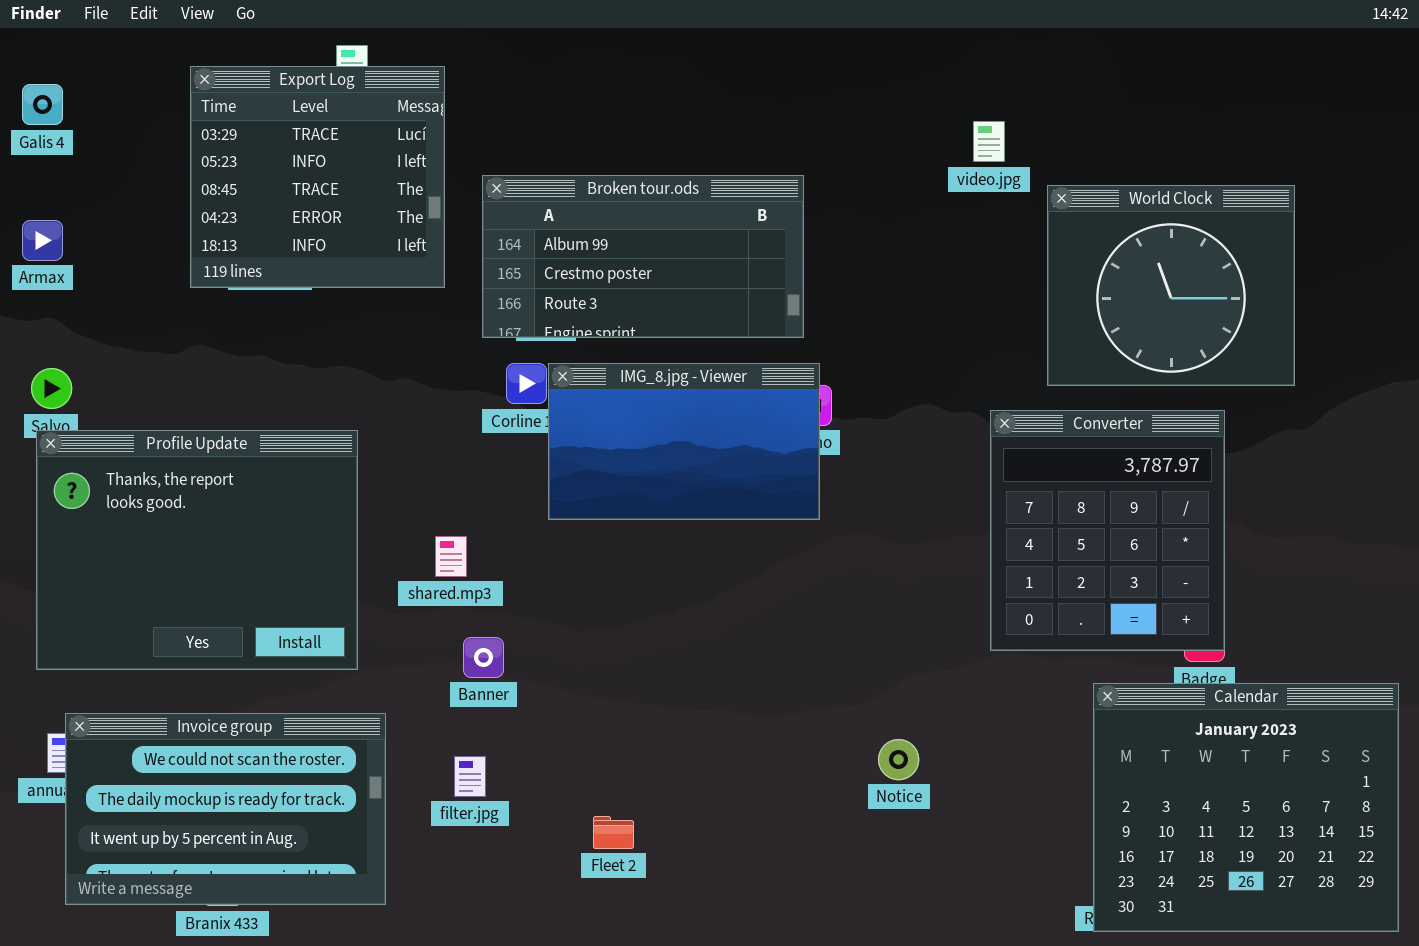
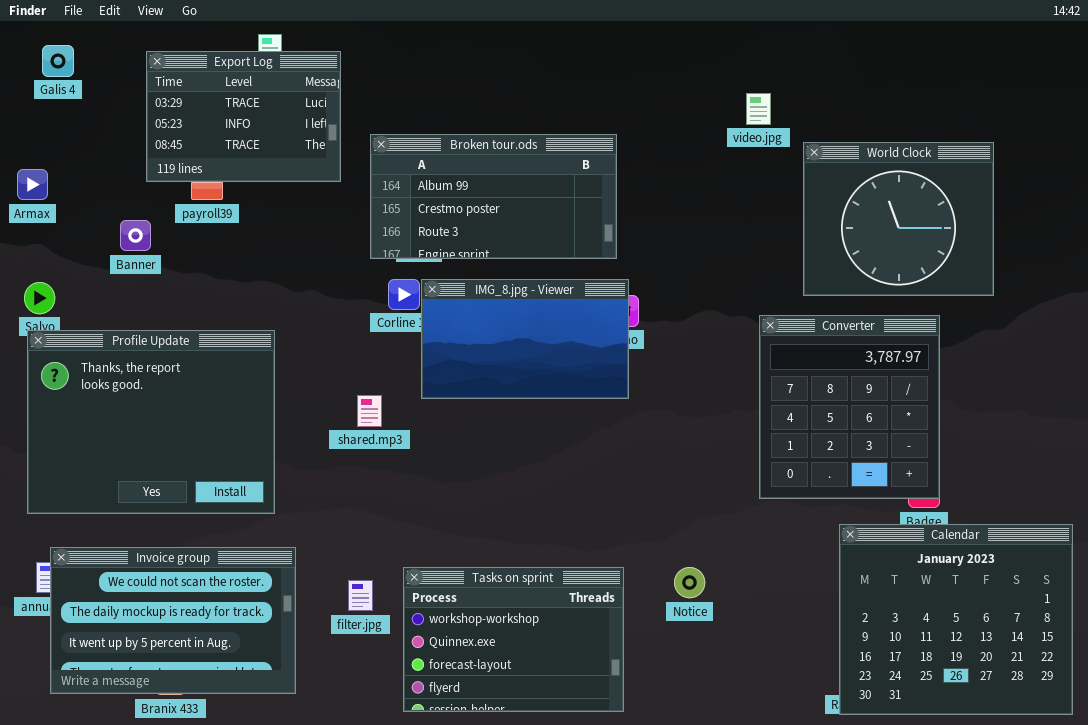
Export Log: [190,66,445,288] -> [146,51,341,182], resized
Galis 4: [22,84,63,125] -> [42,45,74,77], moved
shared.mp3: [435,536,467,577] -> [357,395,382,427], moved
Banner: [463,637,504,678] -> [120,220,151,251], moved
Tasks on sprint: none -> [403,567,624,712], opened

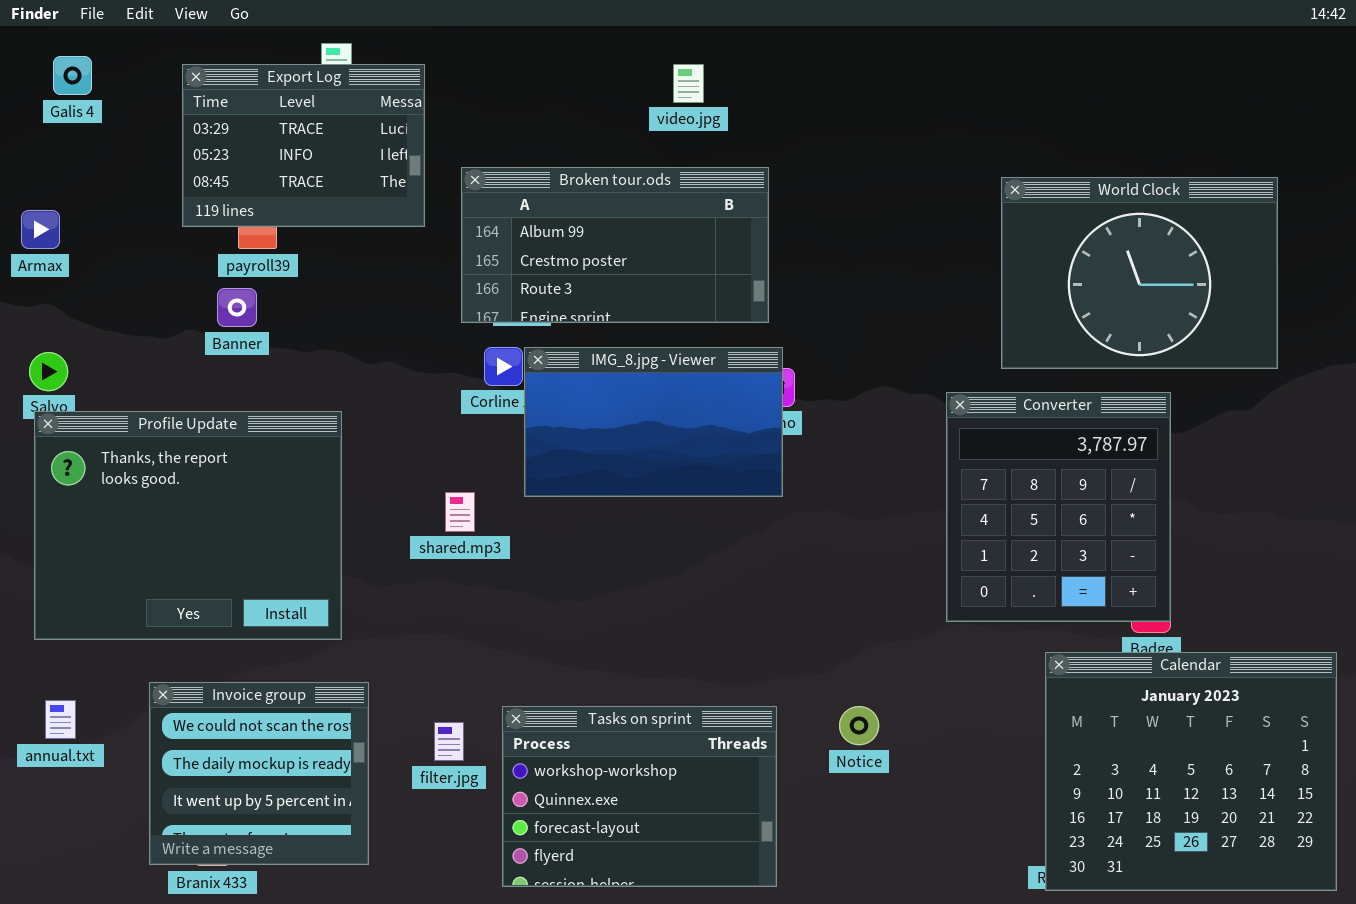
video.jpg: [746,93,771,125] -> [673,64,704,103], moved
World Clock: [803,142,994,296] -> [1001,177,1278,369], resized
Banner: [120,220,151,251] -> [217,288,257,327], moved
Invoice group: [50,547,296,694] -> [149,682,369,865], resized

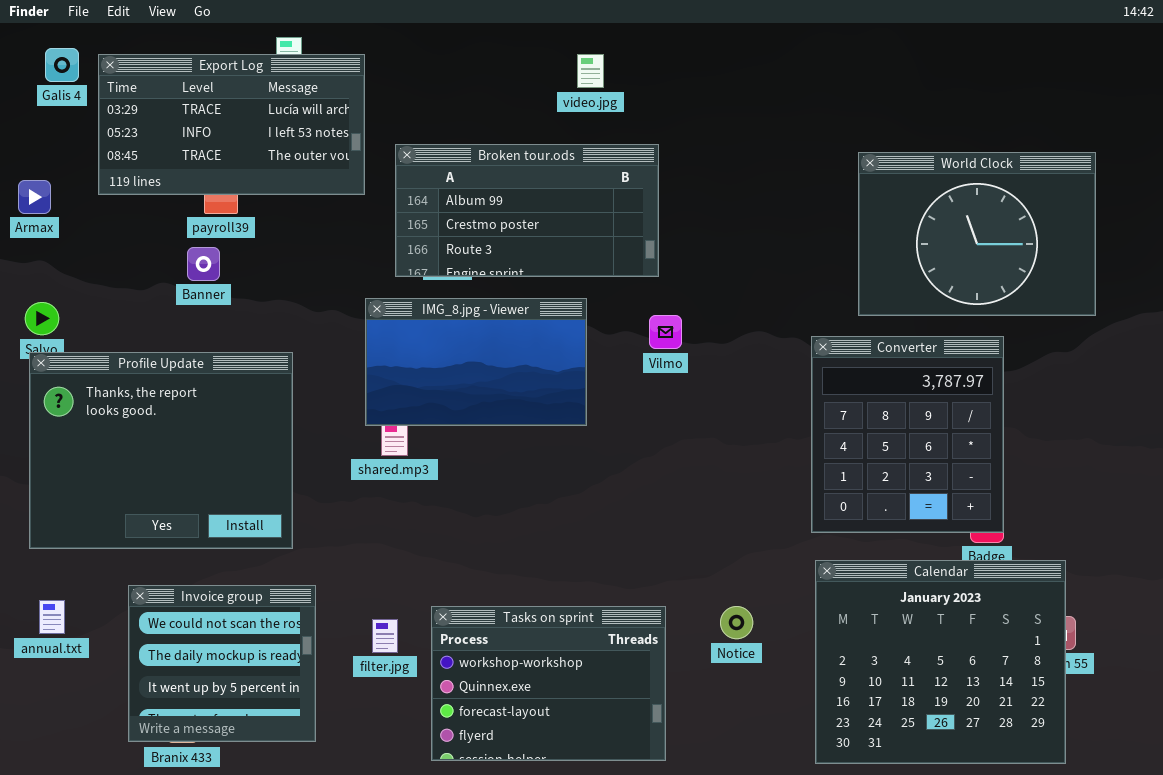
Export Log: [182,64,425,227] -> [98,54,365,195], resized
IMG_8.jpg - Viewer: [524,347,783,497] -> [365,298,587,426], moved
Calendar: [1045,652,1337,891] -> [815,560,1066,764], moved

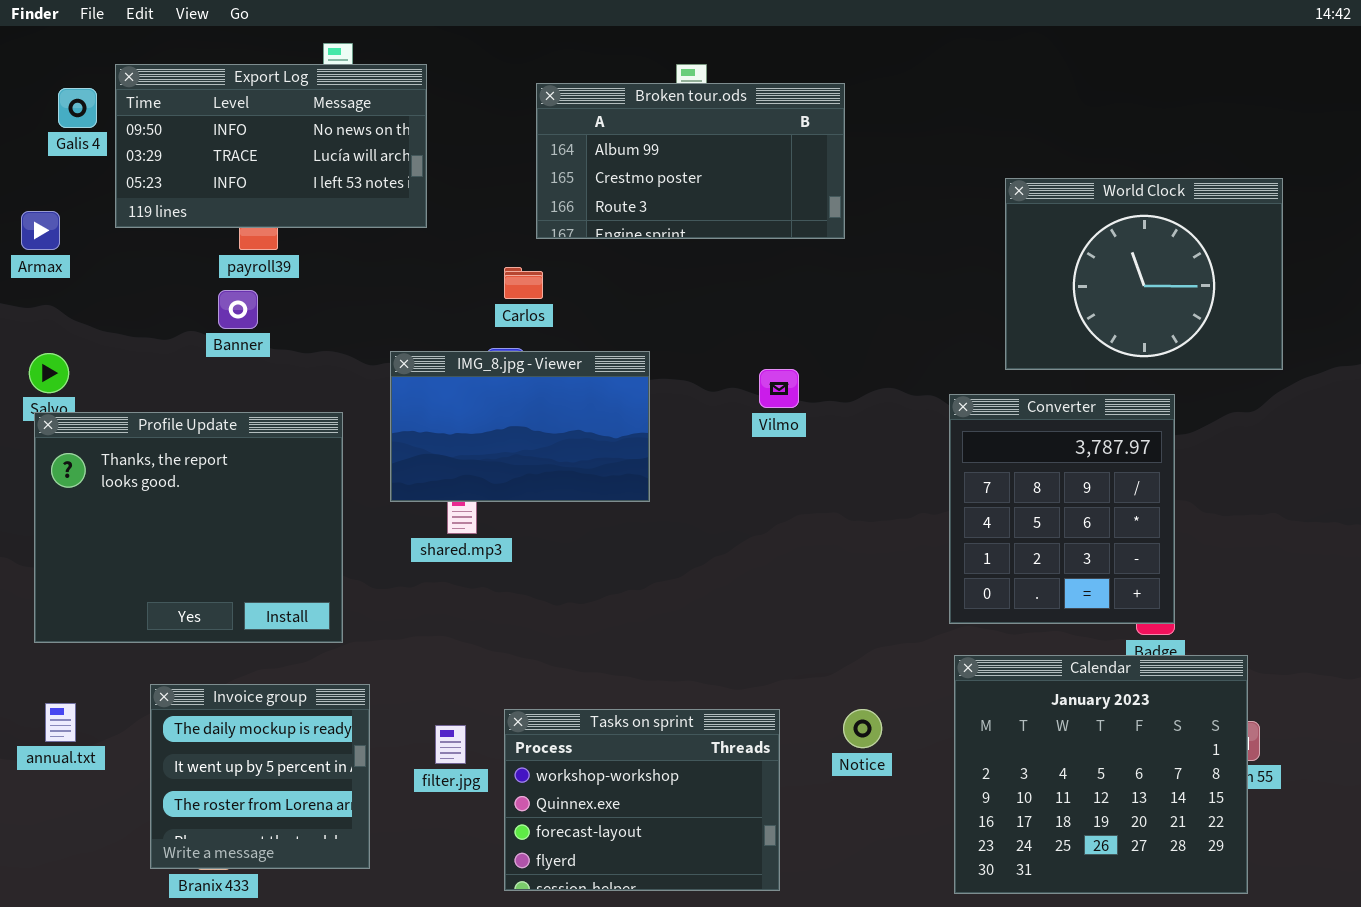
Galis 4: [45,48,79,82] -> [58,88,97,128], moved
Export Log: [98,54,365,195] -> [115,64,427,228], scrolled up 1 row
Broken tour.ods: [395,144,659,277] -> [536,83,845,239], moved
IMG_8.jpg - Viewer: [365,298,587,426] -> [390,351,650,502], moved
Invoice group: [128,585,316,742] -> [150,684,370,869], scrolled down 1 row

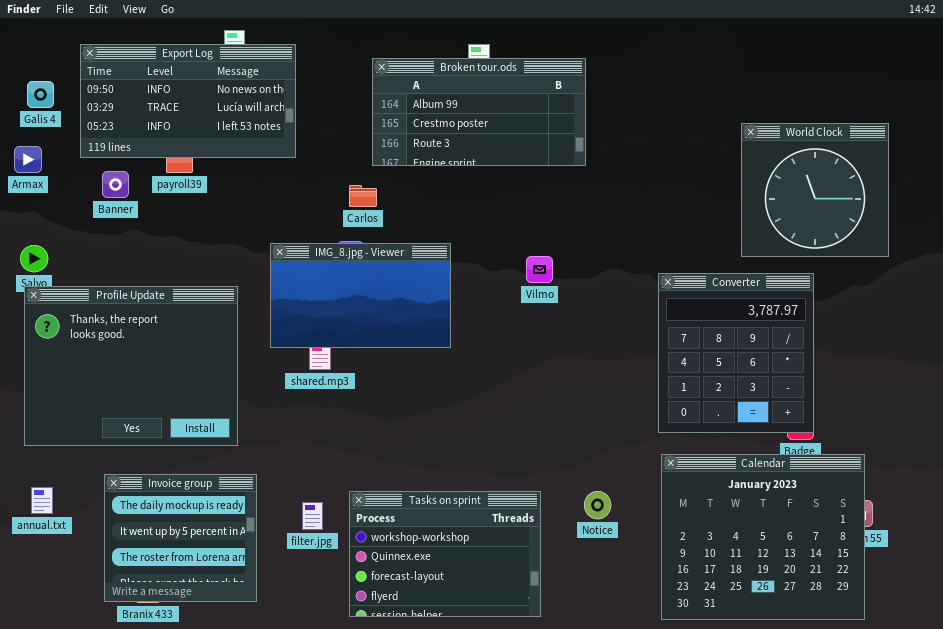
Galis 4: [58,88,97,128] -> [27,81,54,108], moved
World Clock: [1005,178,1283,370] -> [741,123,889,257], resized
Banner: [218,290,258,329] -> [102,171,129,198], moved

